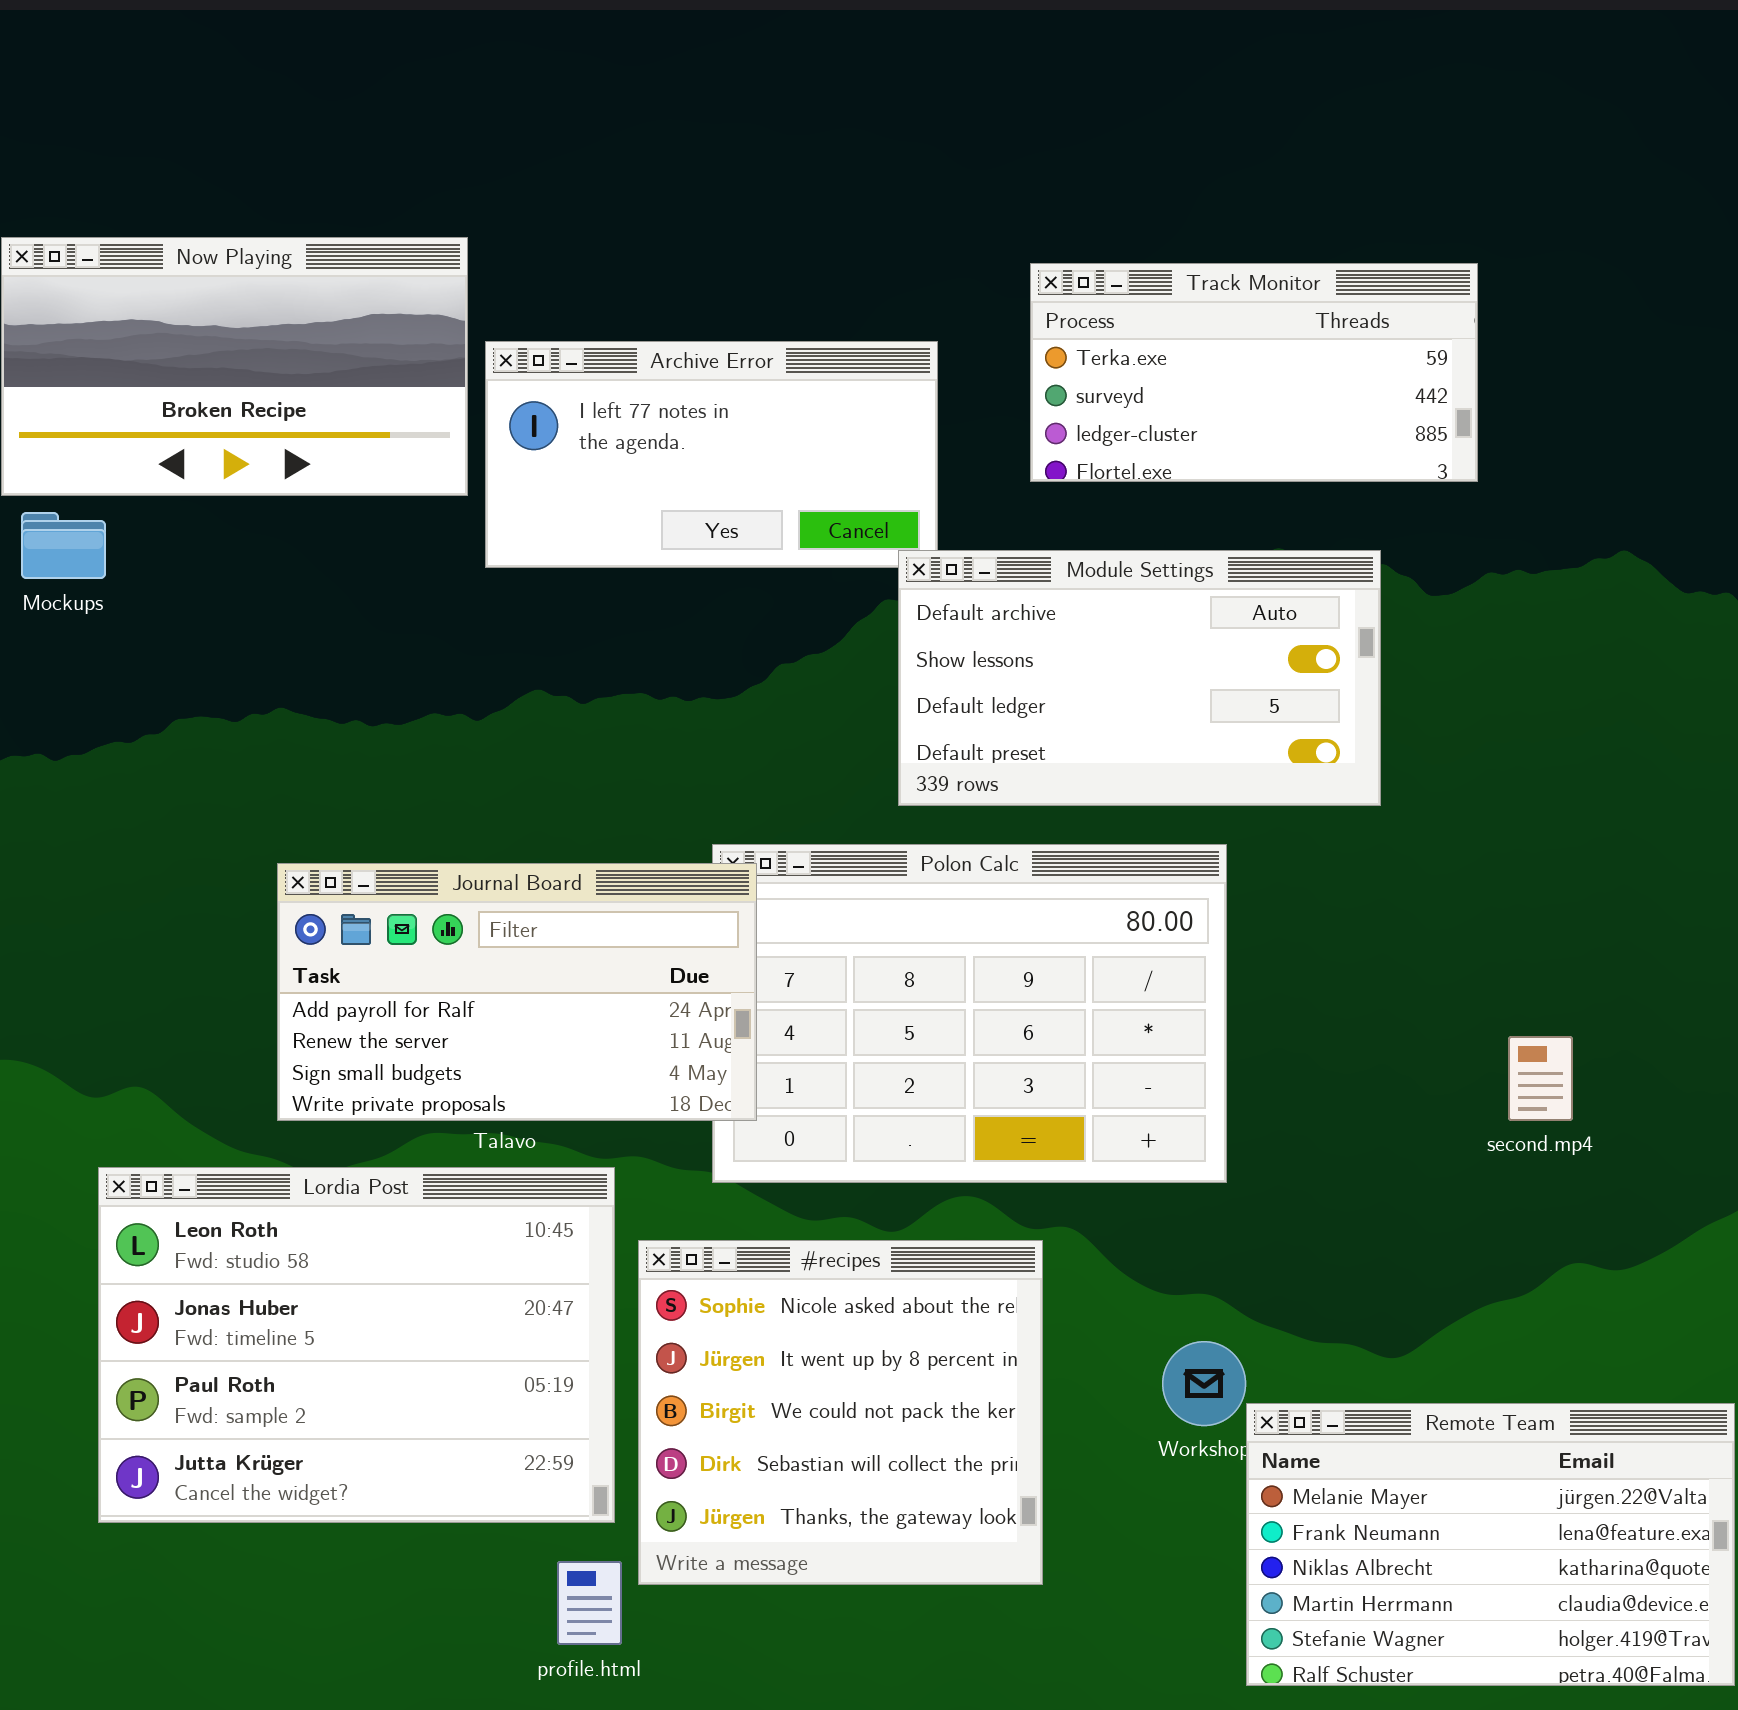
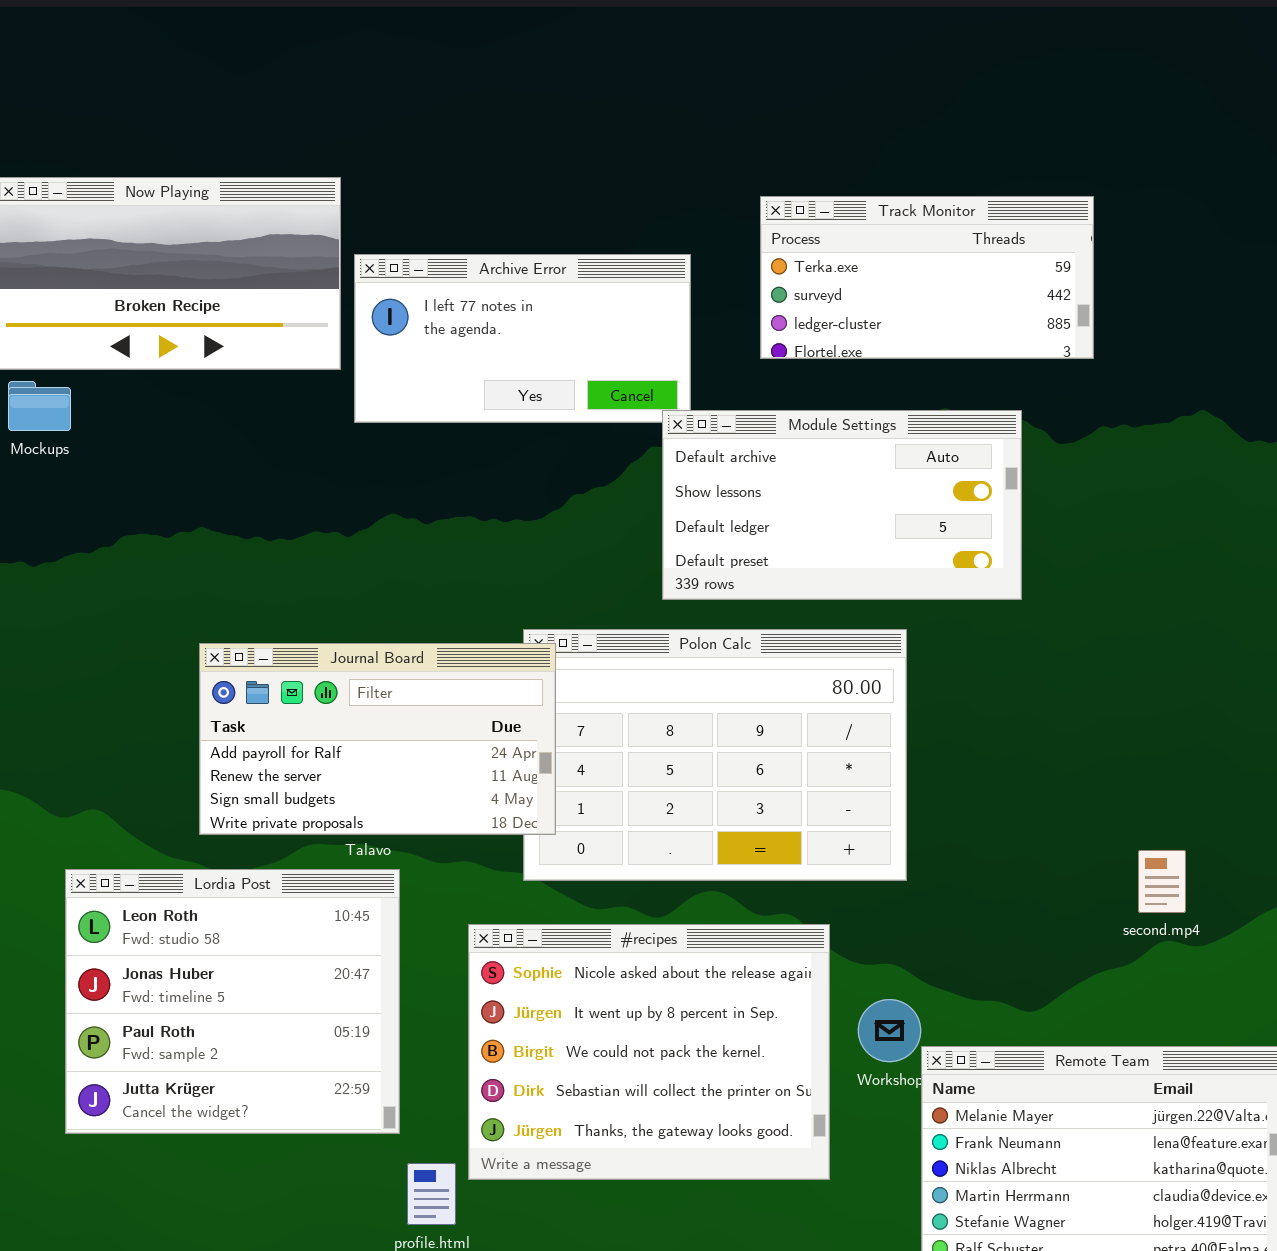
second.mp4: [1508,1036,1573,1121] -> [1138,850,1186,913], moved
Lordia Post: [98,1167,615,1523] -> [65,869,400,1134], resized
#recipes: [638,1240,1043,1585] -> [468,924,830,1180], resized

